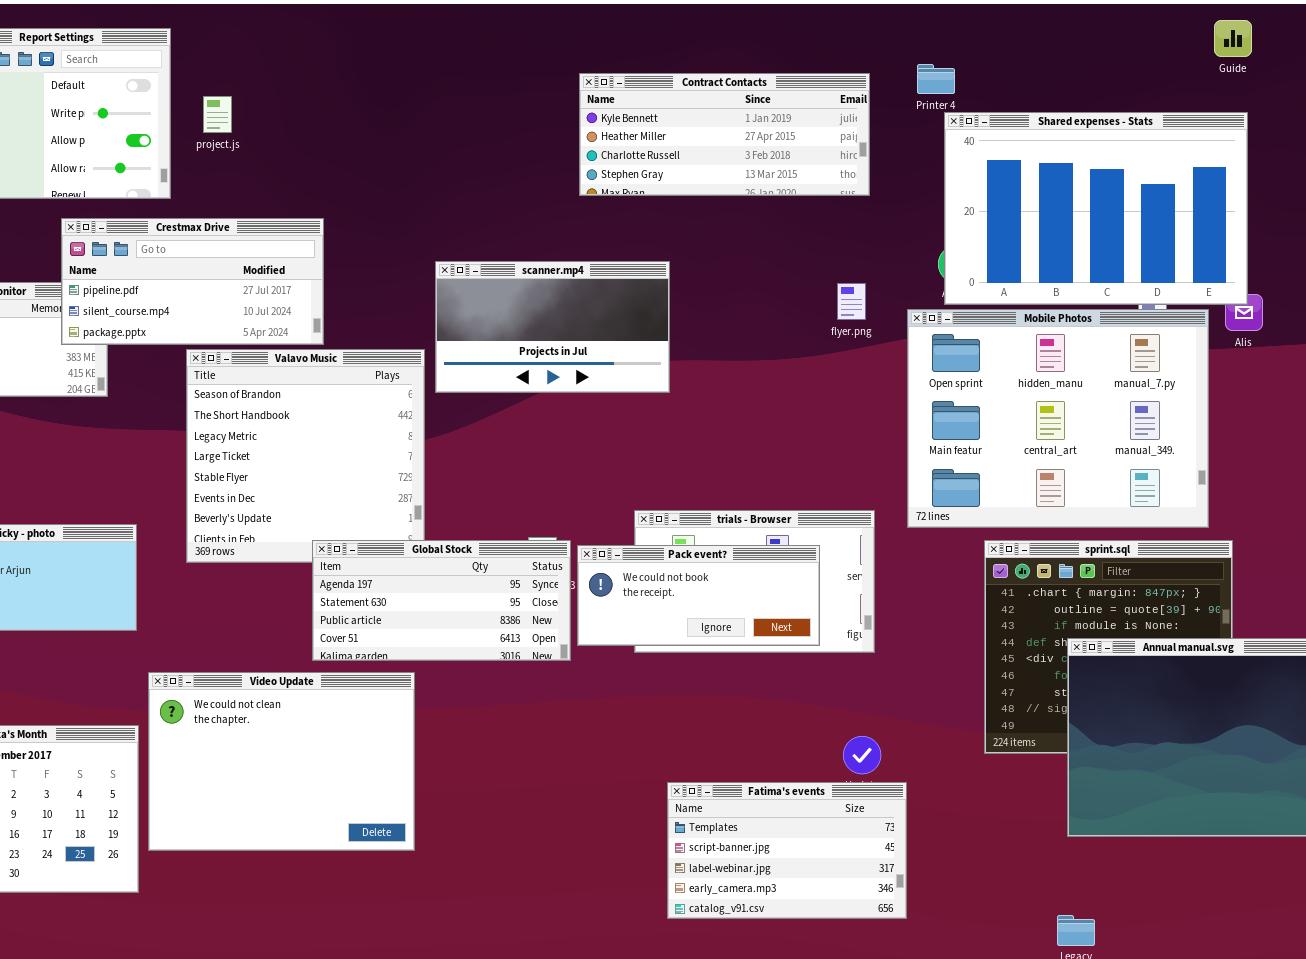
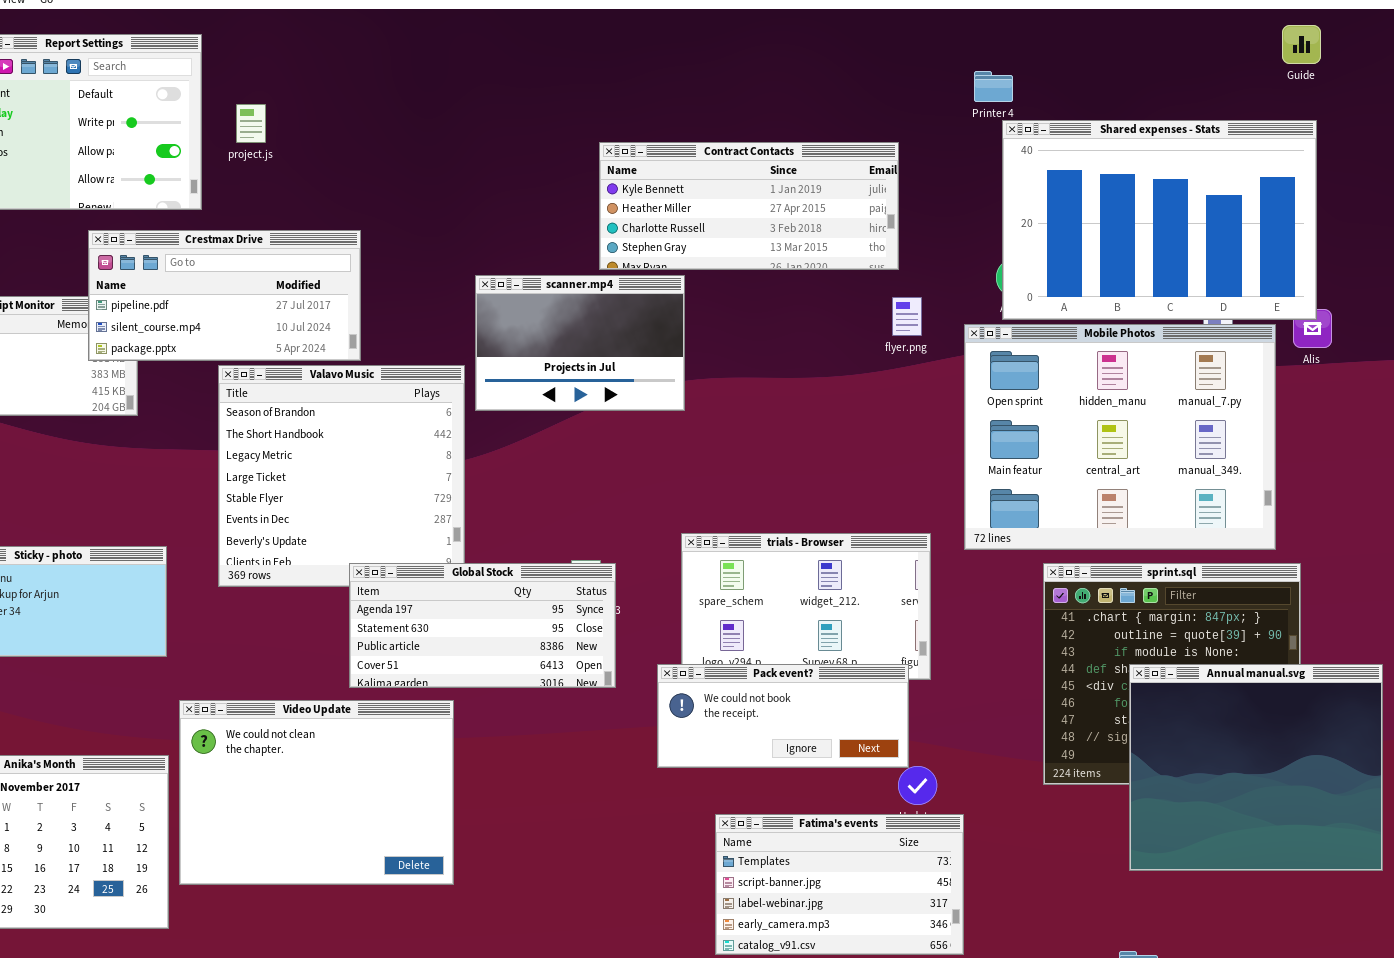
Contract Contacts: [579,73,870,196] -> [599,142,899,270], moved
scanner.mp4: [435,261,670,393] -> [475,275,685,411], resized
Pack event?: [577,545,820,646] -> [657,664,909,768], moved

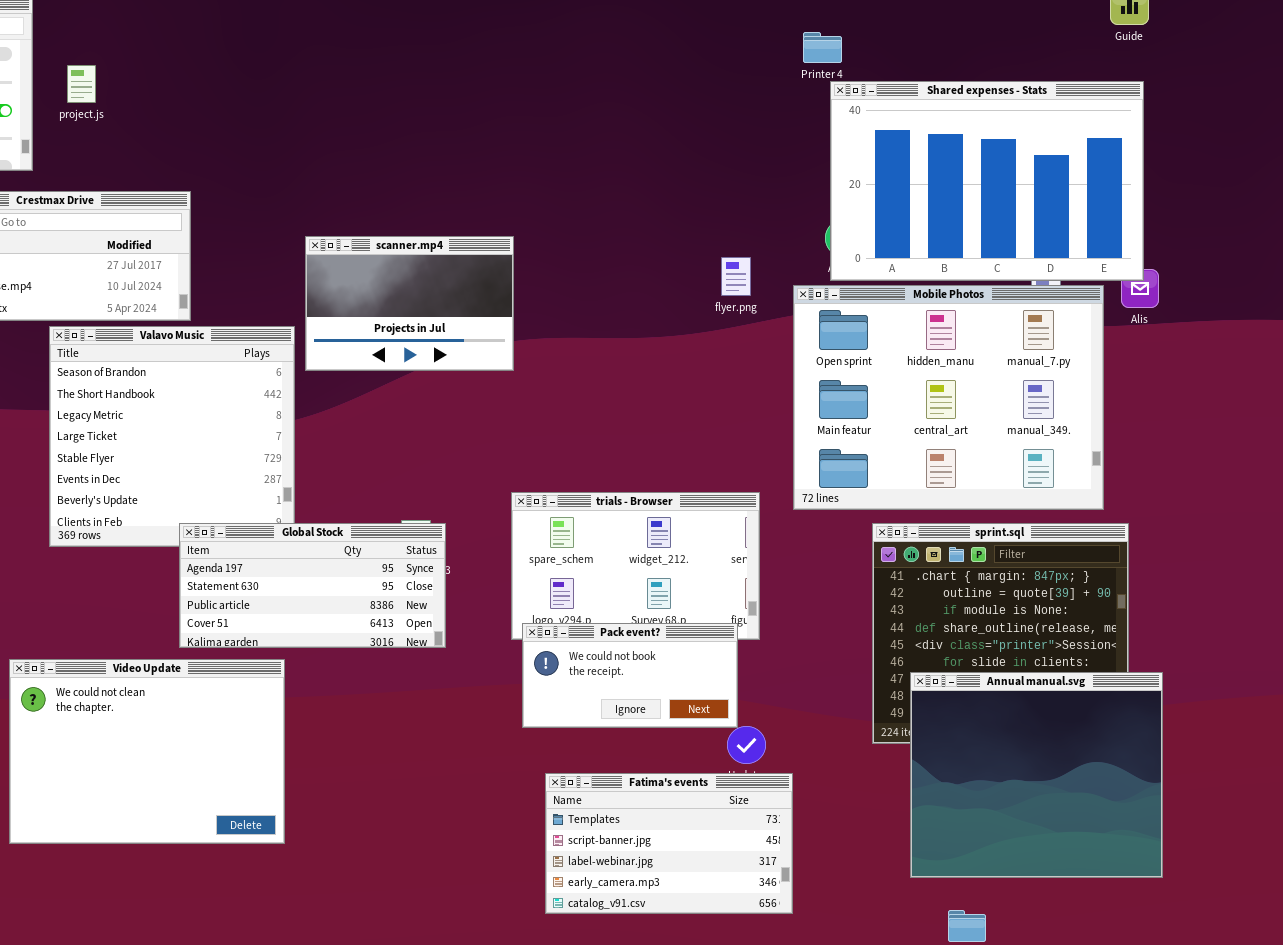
Contract Contacts: [599,142,899,270] -> none, closed
Pack event?: [657,664,909,768] -> [522,623,738,728], resized
Annual manual.svg: [1129,664,1383,871] -> [910,672,1163,878], moved

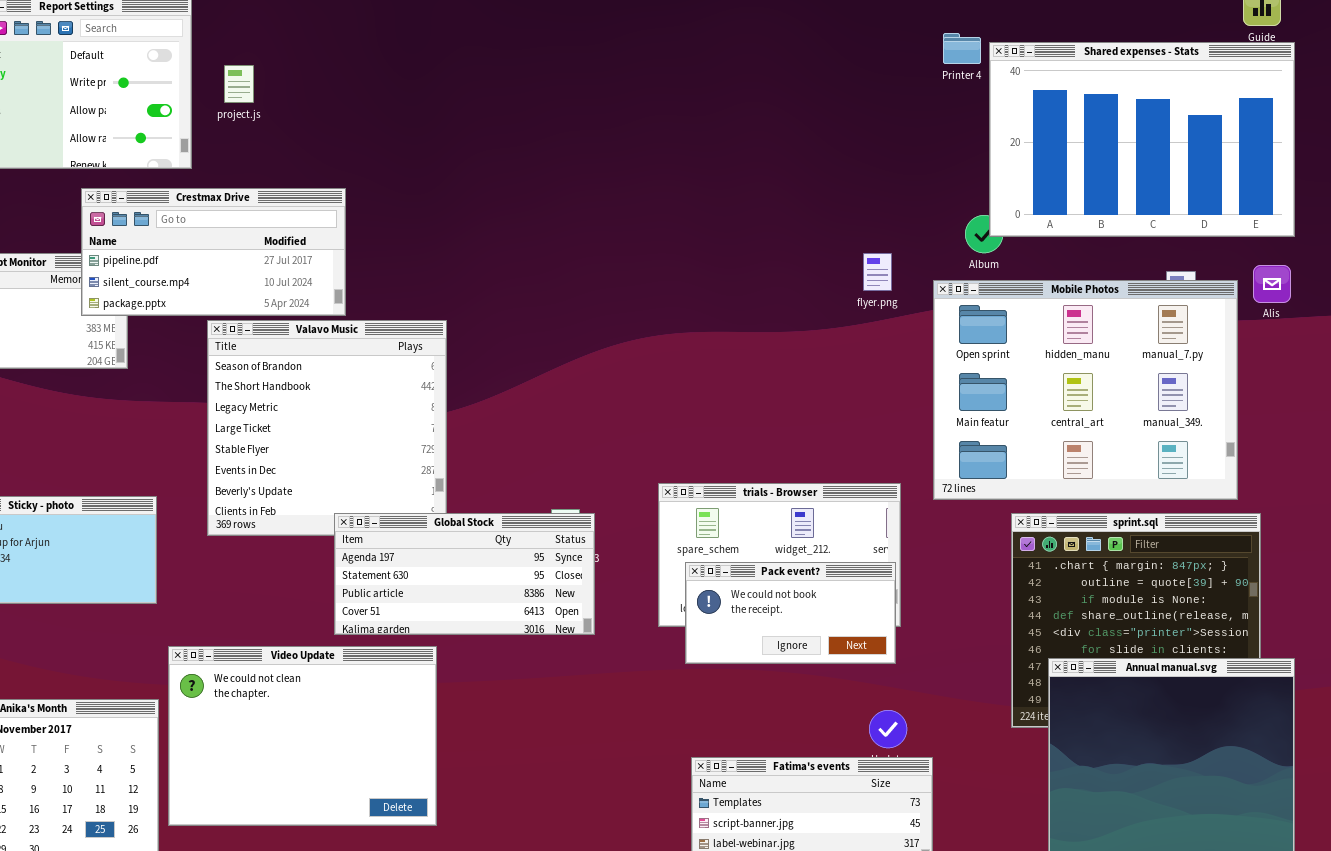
Shared expenses - Stats: [830,81,1144,281] -> [989,42,1295,237], moved
scanner.mp4: [305,236,514,371] -> none, closed
Pack event?: [522,623,738,728] -> [685,562,896,664], moved

